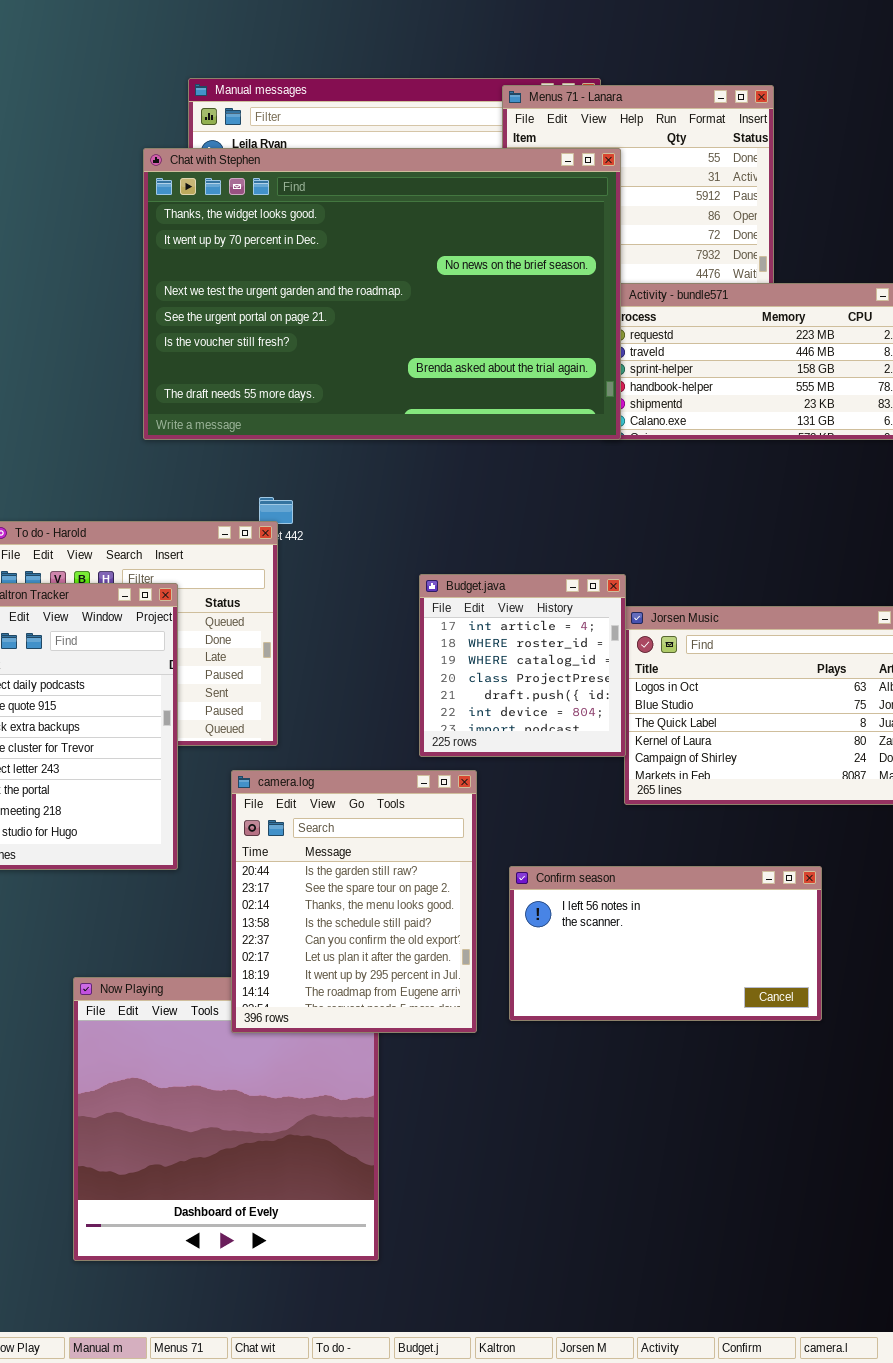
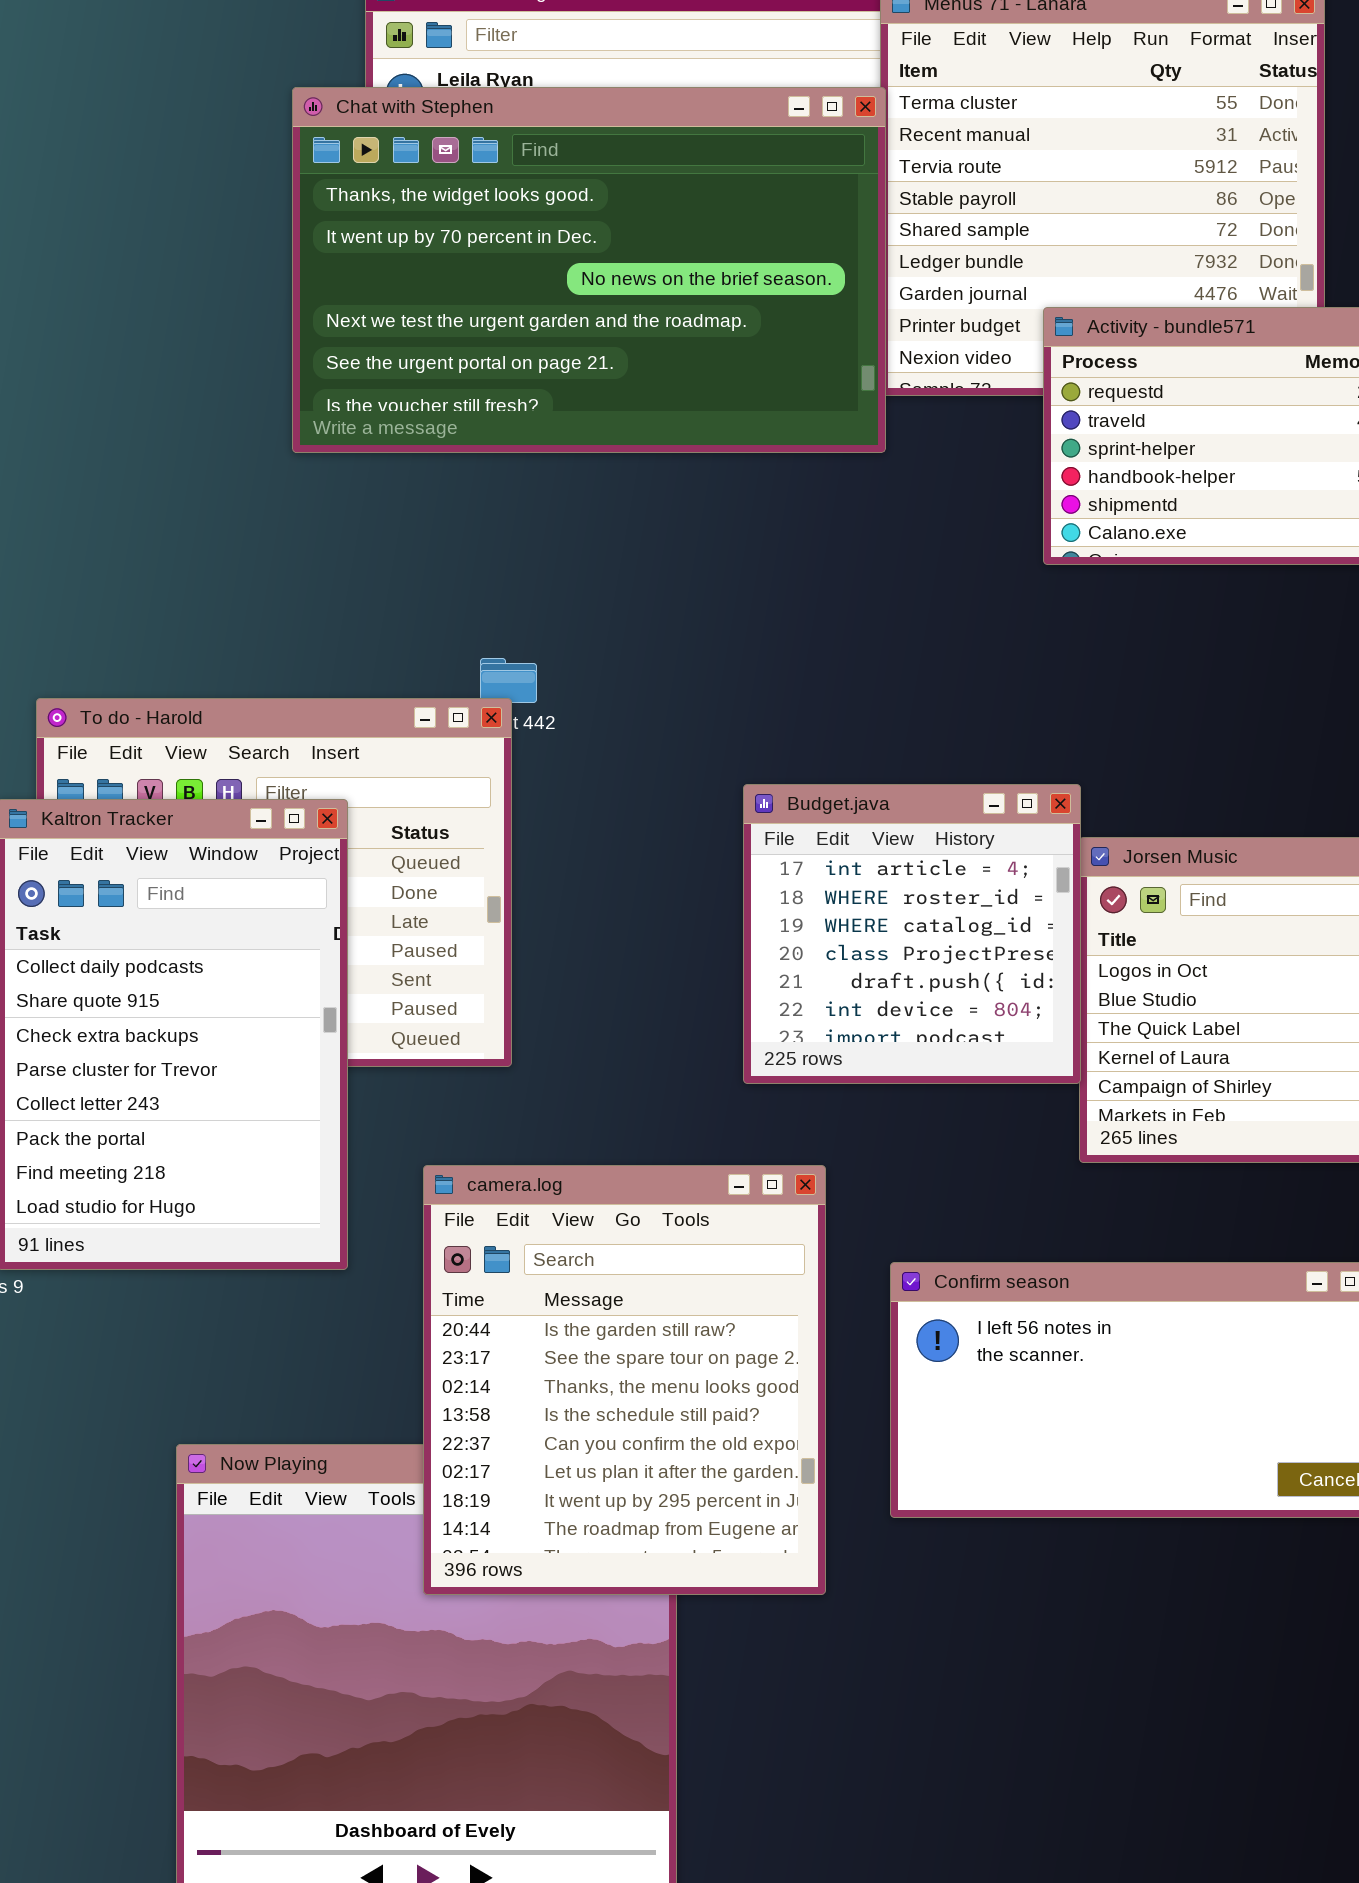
Chat with Stephen: [143,148,621,440] -> [292,87,886,453], resized
camera.log: [231,770,477,1033] -> [423,1165,826,1595], moved

